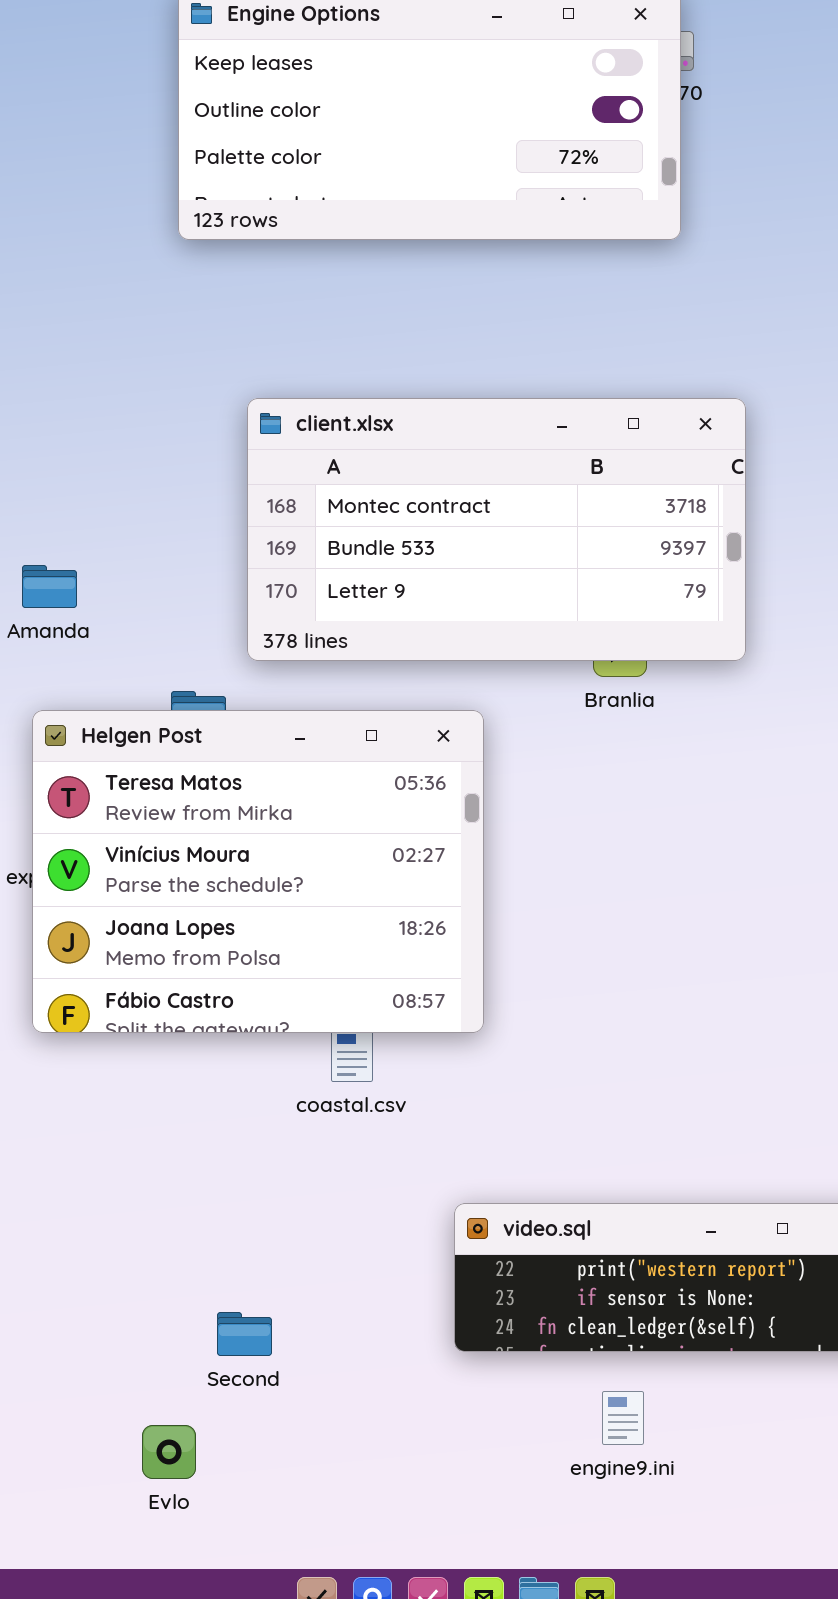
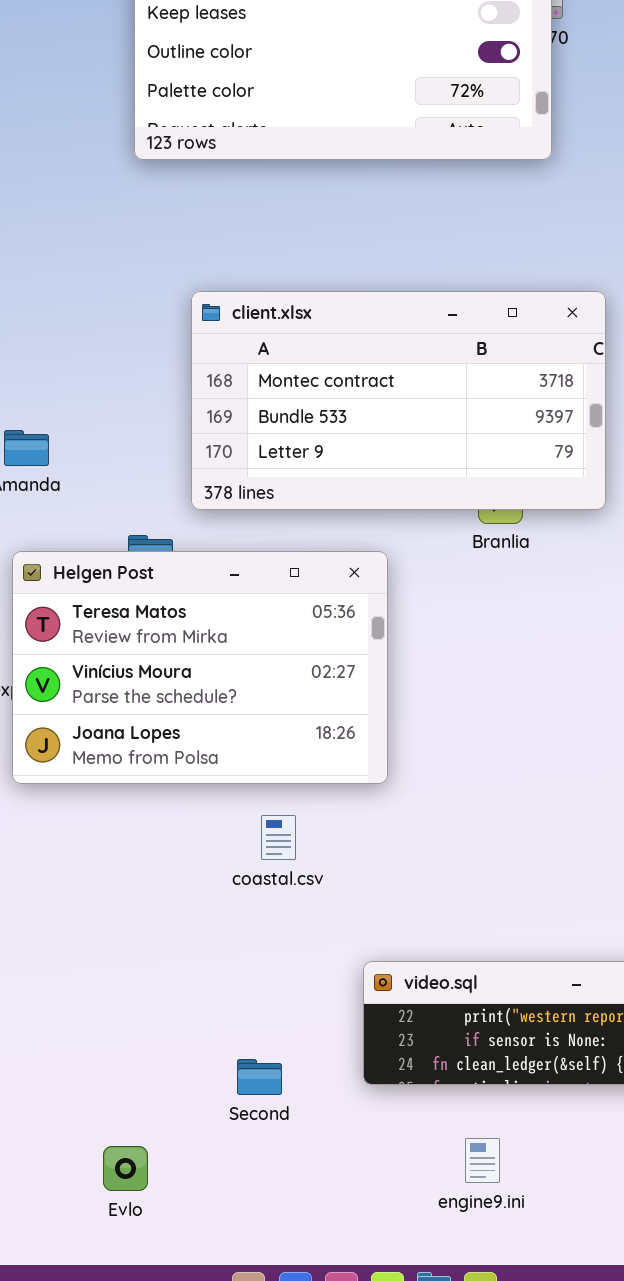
Helgen Post: [32,710,484,1033] -> [12,551,388,784], resized
Second: [217,1312,272,1356] -> [237,1059,282,1095], moved
engine9.ini: [602,1391,644,1445] -> [465,1138,500,1183], moved

